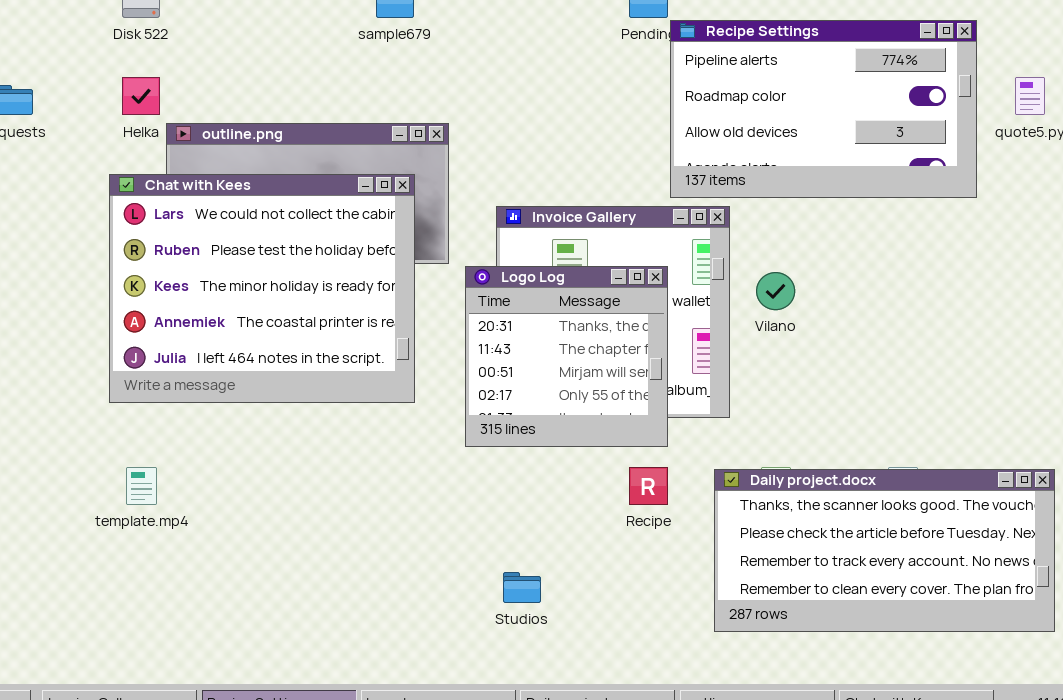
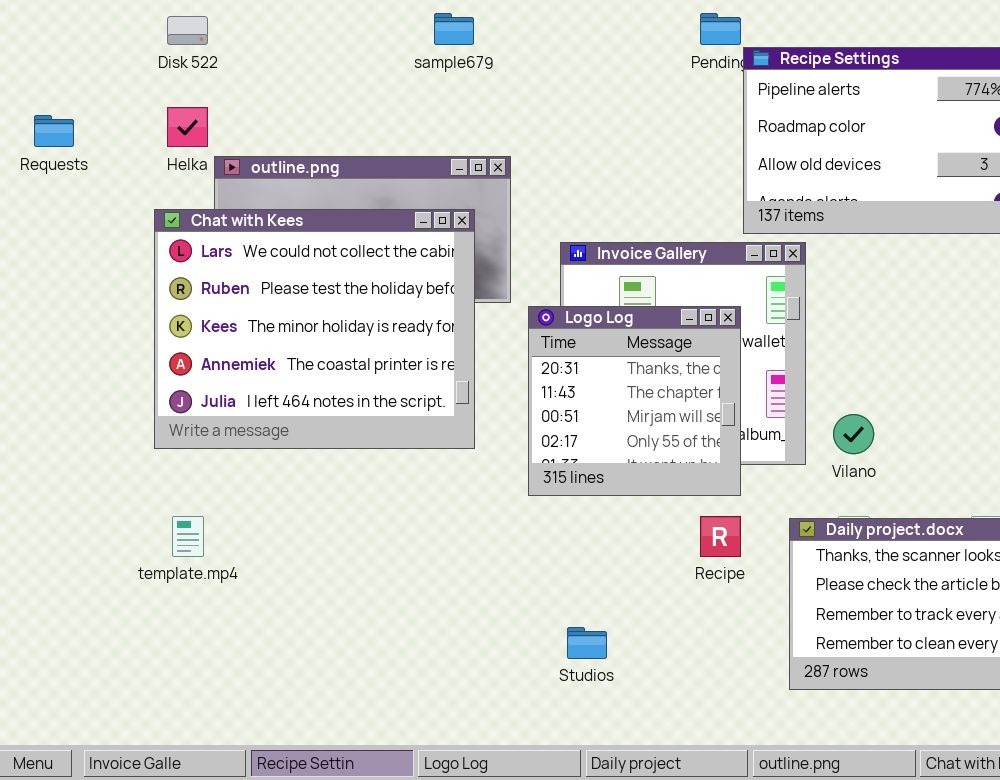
Vilano: [756,272,795,310] -> [833,414,874,454], moved

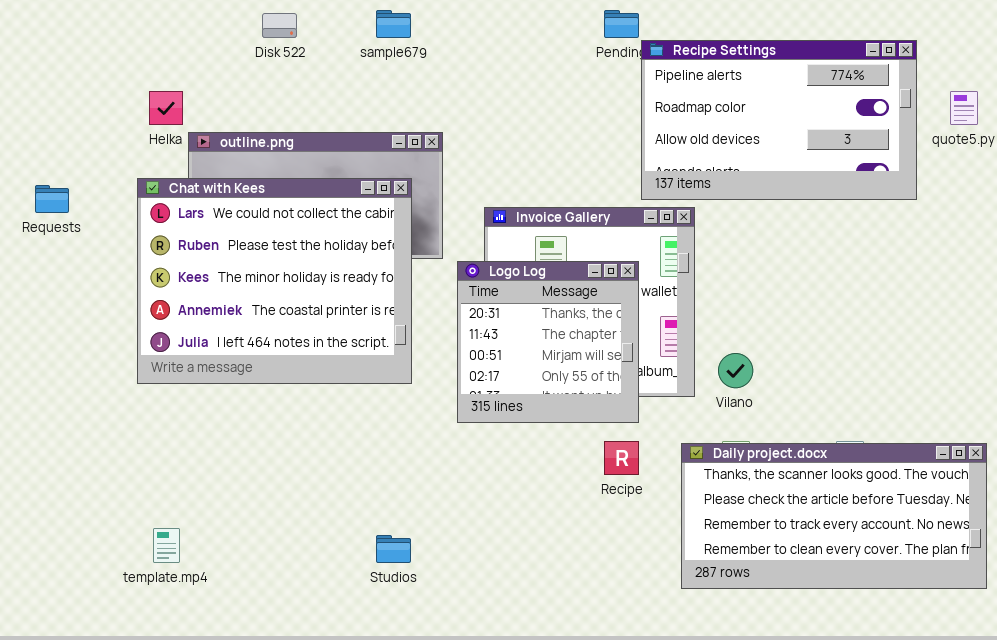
Disk 522: [167,16,208,45] -> [262,13,297,38], moved
Requests: [34,115,74,147] -> [35,185,69,213], moved
template.mp4: [172,516,204,557] -> [153,528,180,563], moved
Studios: [567,627,607,659] -> [376,535,411,563], moved

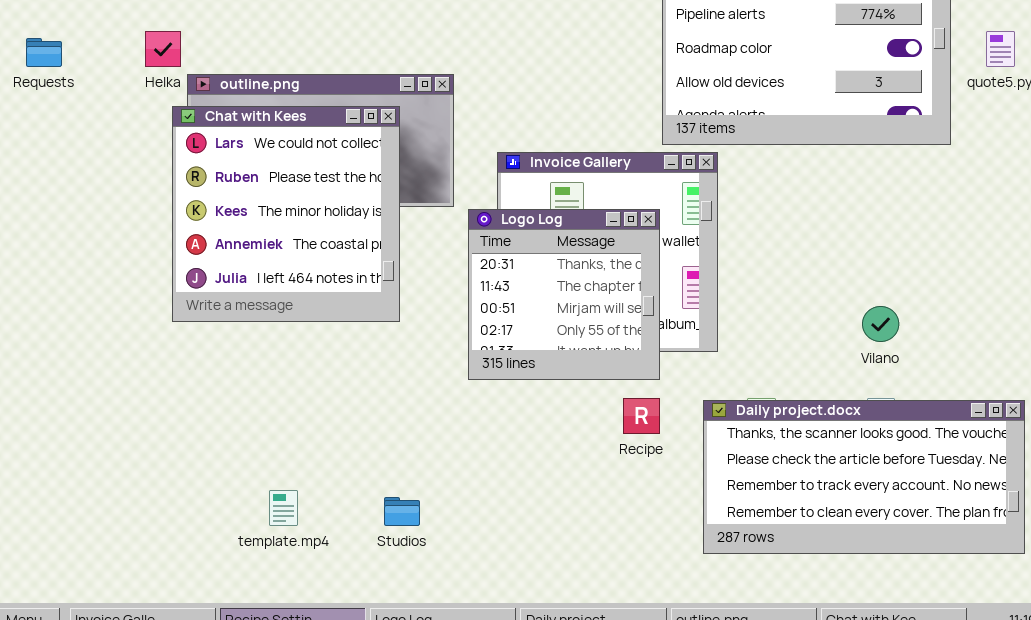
Chat with Kees: [137,178,412,384] -> [172,106,400,322], moved, resized
Requests: [35,185,69,213] -> [26,38,62,67], moved
Vilano: [718,353,753,388] -> [862,306,899,342], moved
template.mp4: [153,528,180,563] -> [269,490,298,526], moved

